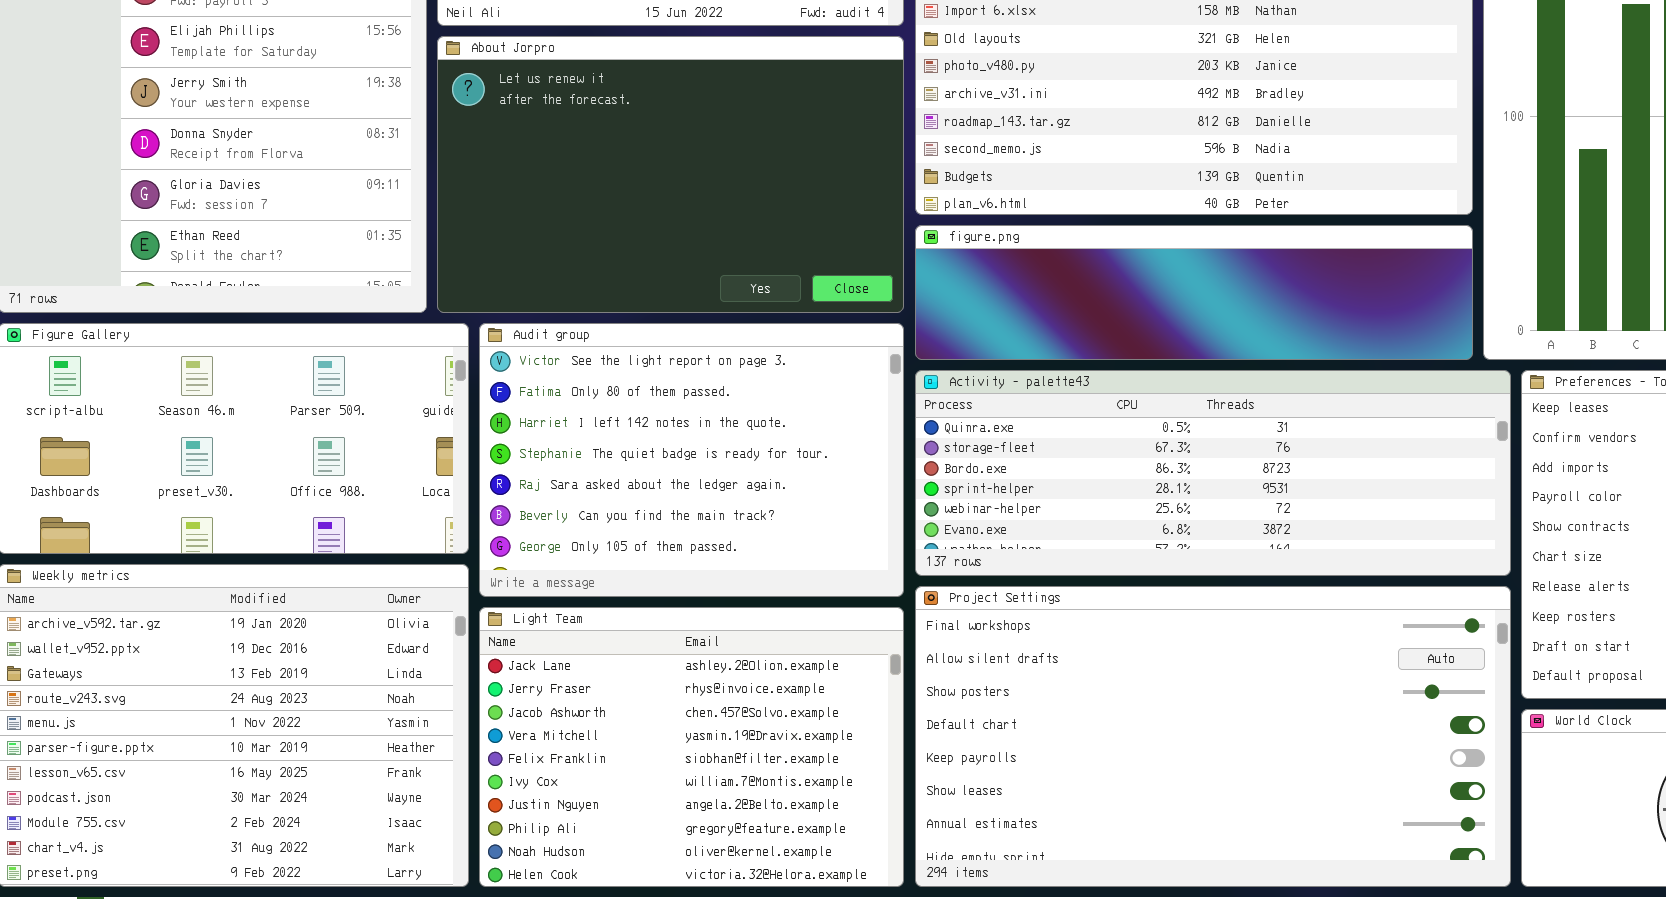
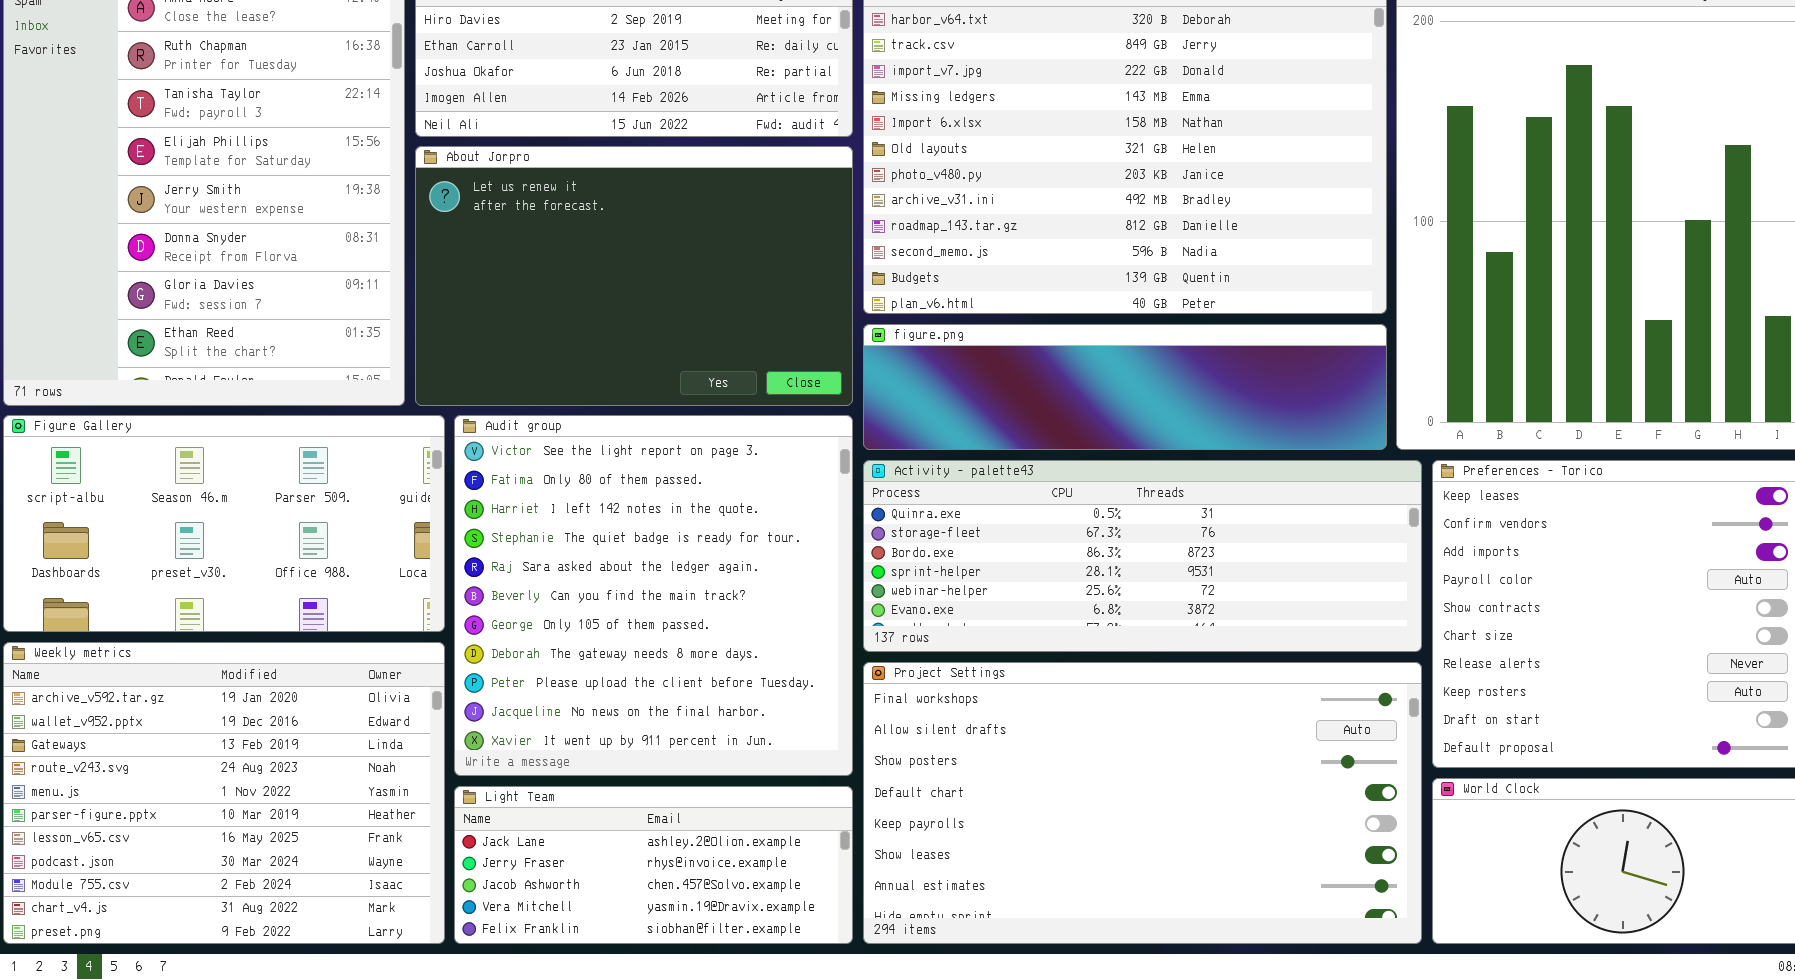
Audit group: [479,323,904,597] -> [454,415,853,776], resized
Light Team: [479,607,904,887] -> [454,786,853,944], resized

